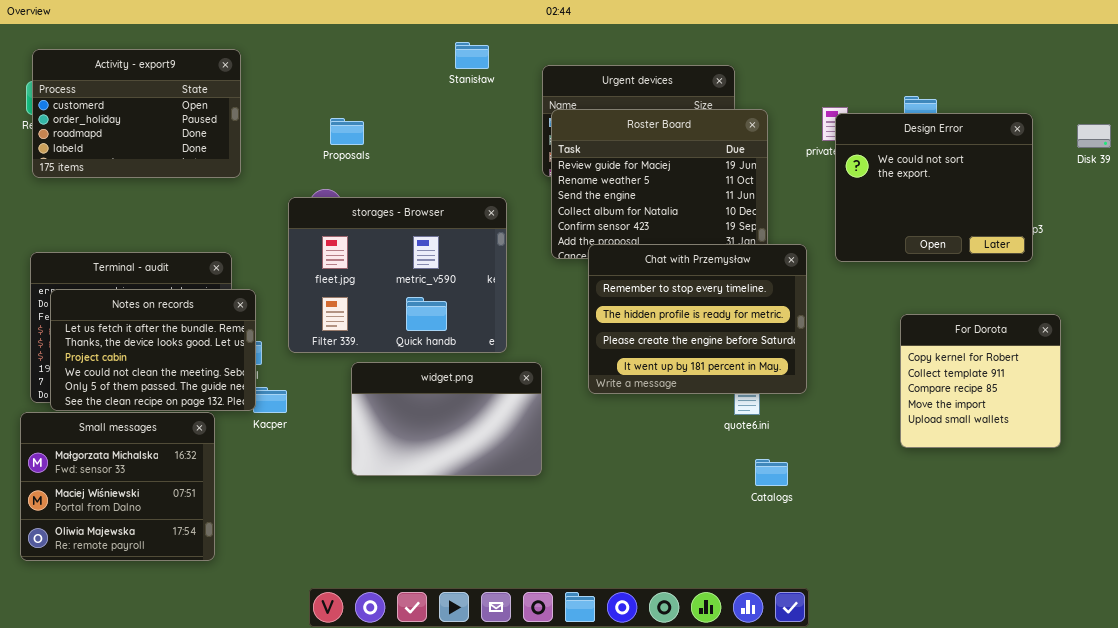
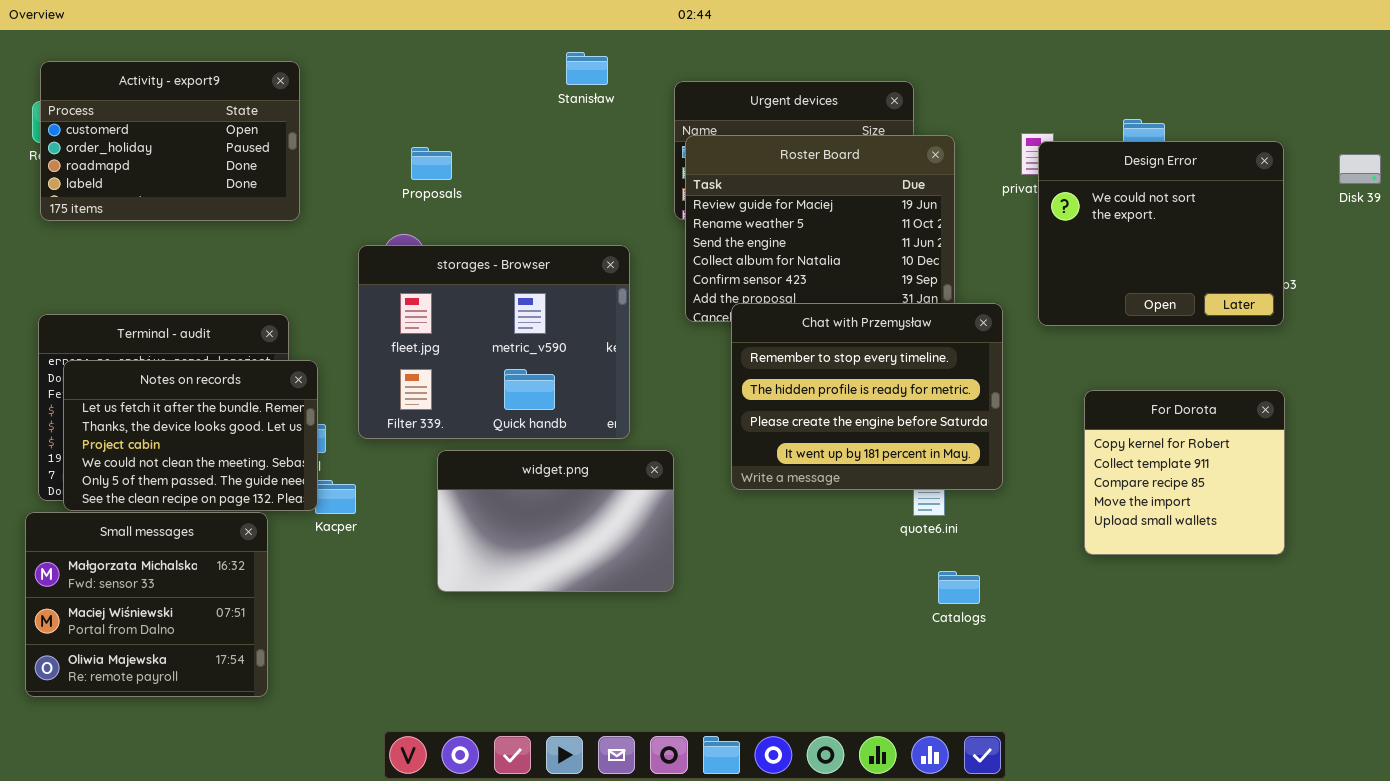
For Dorota: [900,314,1061,448] -> [1084,390,1285,555], moved

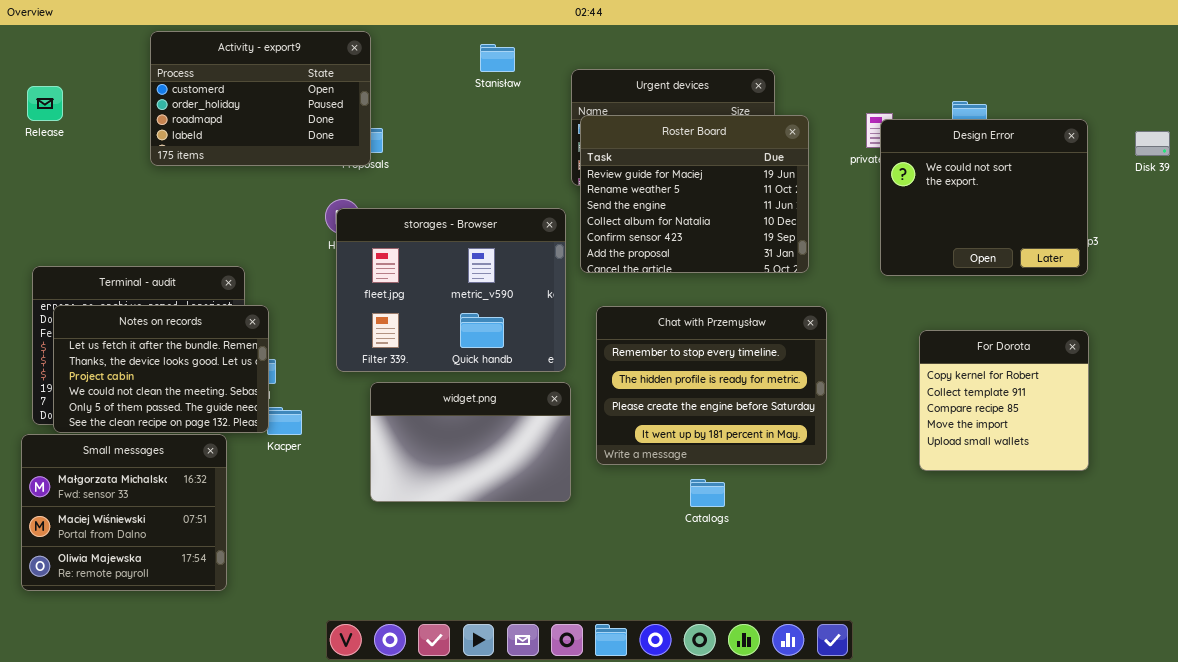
Activity - export9: [40,61,300,221] -> [150,31,371,166], moved
storages - Browser: [358,245,630,439] -> [336,208,566,372], moved
Chat with Przemysław: [731,303,1003,490] -> [596,306,827,465], moved
Catalogs: [938,571,980,604] -> [690,479,725,507], moved

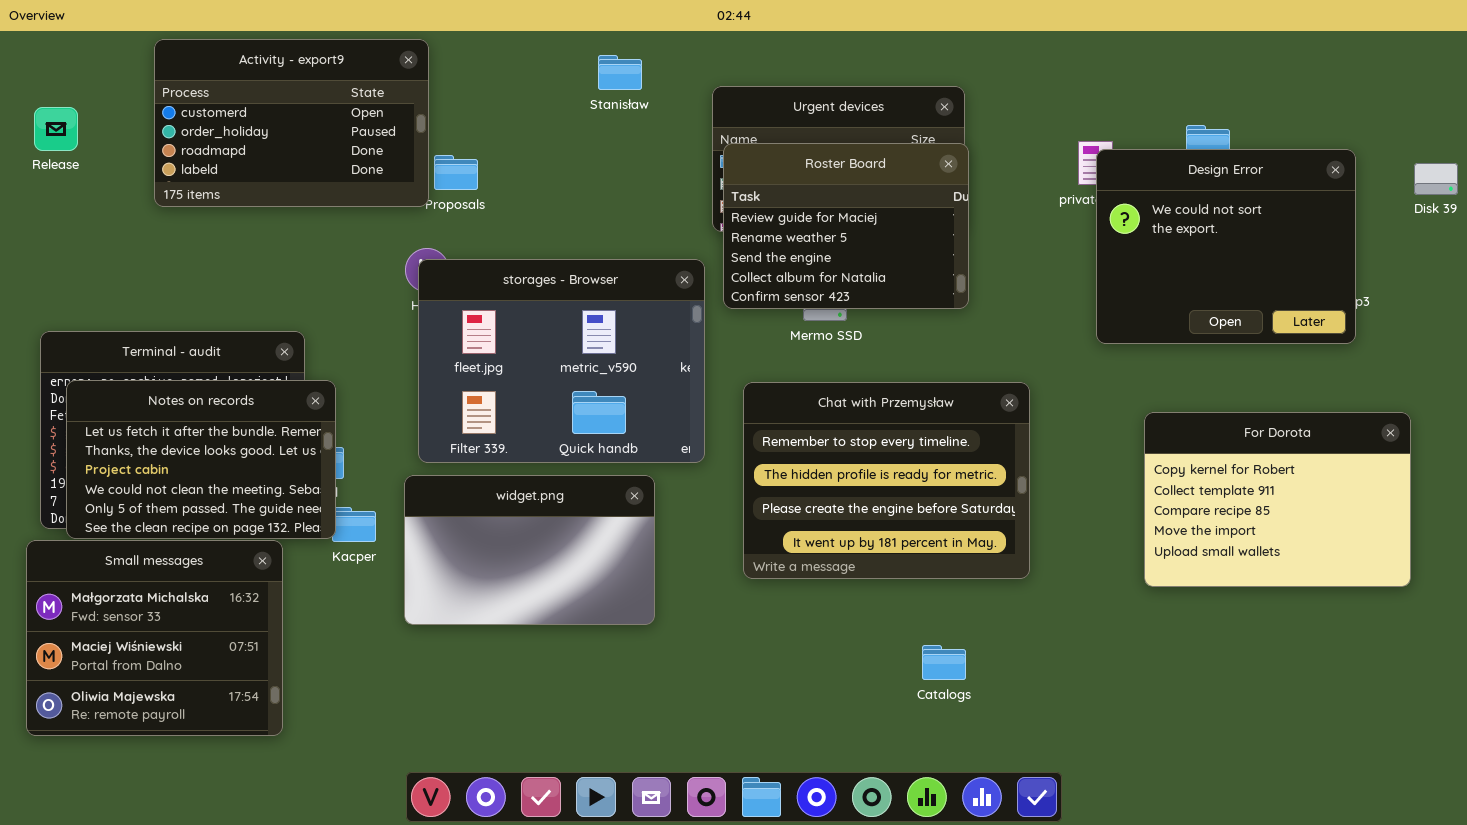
Activity - export9: [150,31,371,166] -> [154,39,429,207], moved
Roster Board: [580,115,809,273] -> [723,143,969,309], resized
For Dorota: [919,330,1089,471] -> [1144,412,1411,587], resized
widget.png: [370,382,571,502] -> [404,475,655,625], moved
Catalogs: [690,479,725,507] -> [922,645,966,680], moved

